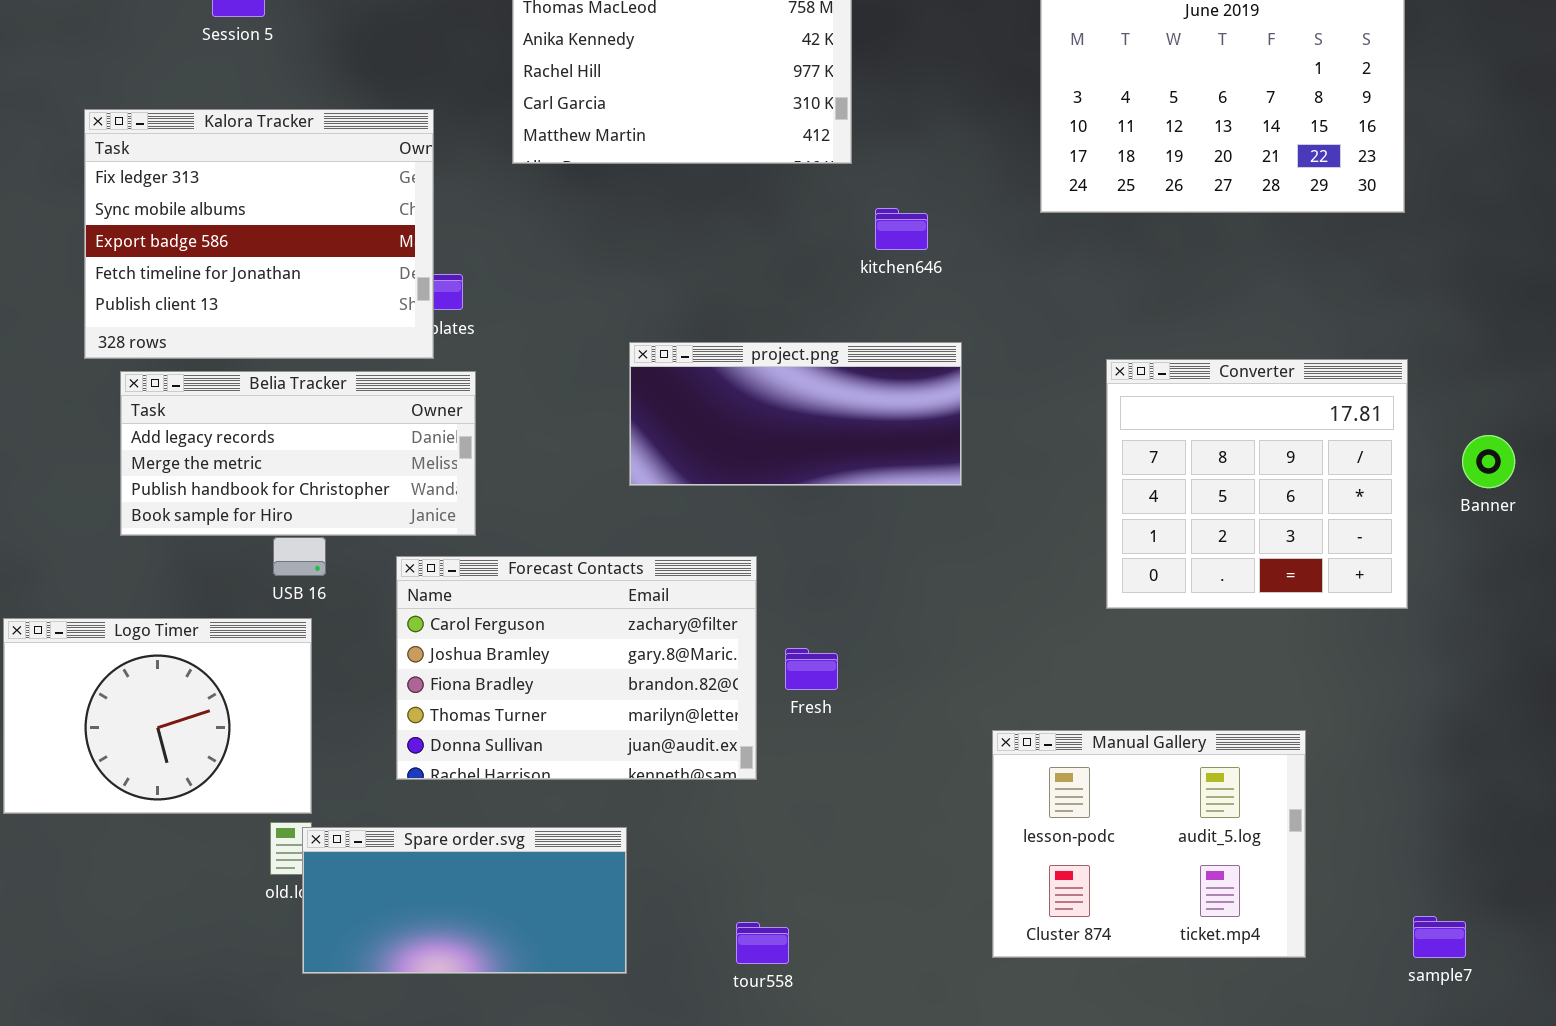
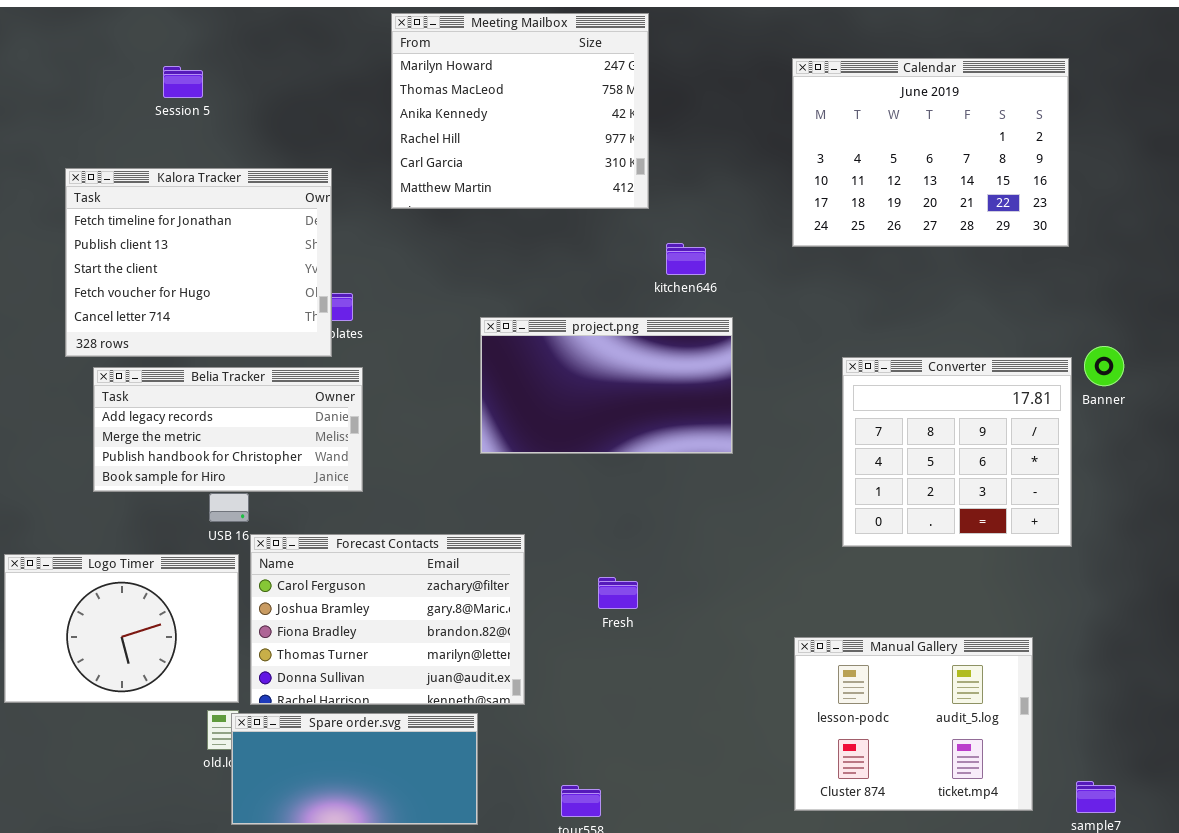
Kalora Tracker: [84,109,434,359] -> [65,168,332,357], scrolled down 3 rows
project.png: [629,342,962,486] -> [480,317,733,454], resized
Banner: [1462,435,1515,488] -> [1084,346,1124,386], moved
Forecast Contacts: [396,556,757,780] -> [250,534,525,705], moved
Manual Gallery: [992,730,1306,958] -> [794,637,1033,811], moved

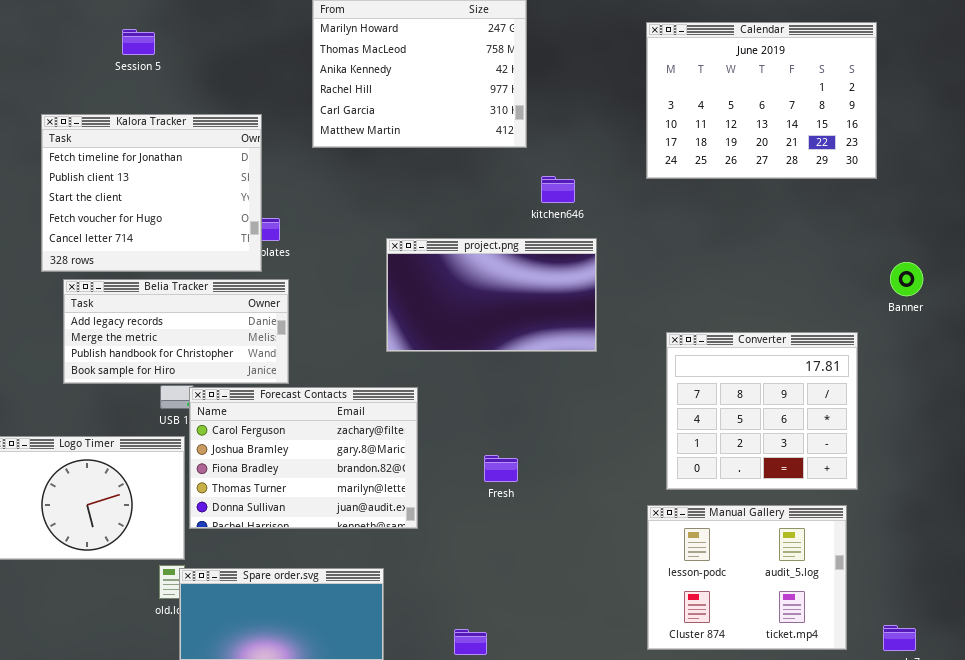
Converter: [842,357,1072,547] -> [666,332,858,490], moved
Forecast Contacts: [250,534,525,705] -> [189,387,418,529], moved

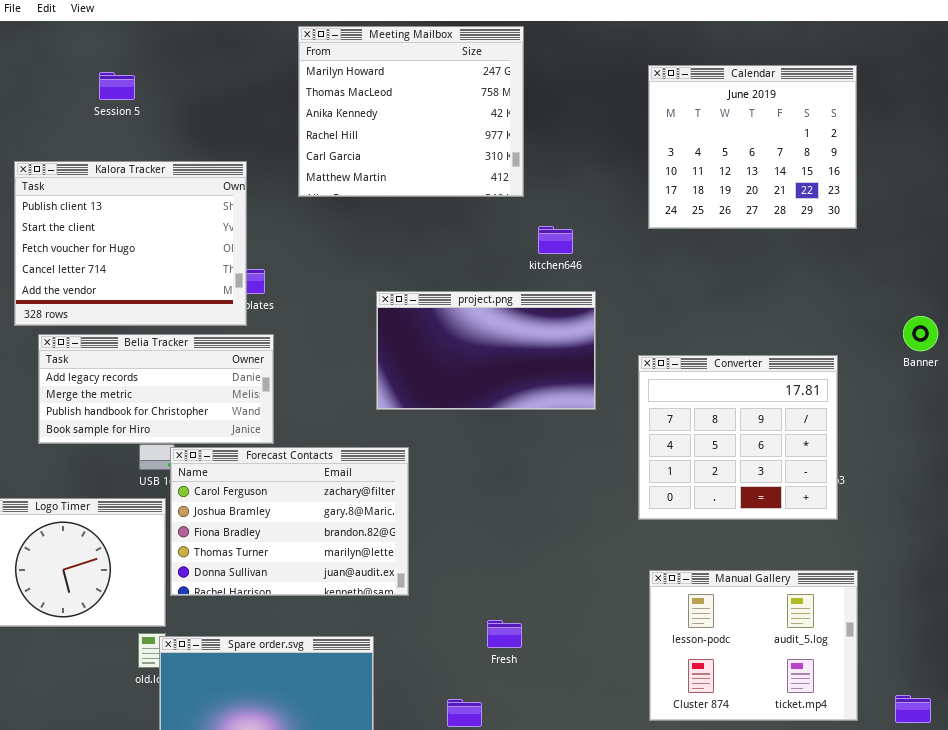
Calendar: [646,22,877,179] -> [648,65,857,229], resized
Kalora Tracker: [41,114,262,272] -> [14,161,247,326], scrolled down 1 row
Converter: [666,332,858,490] -> [638,355,838,520], moved
Fresh: [484,455,518,482] -> [487,620,522,648], moved

